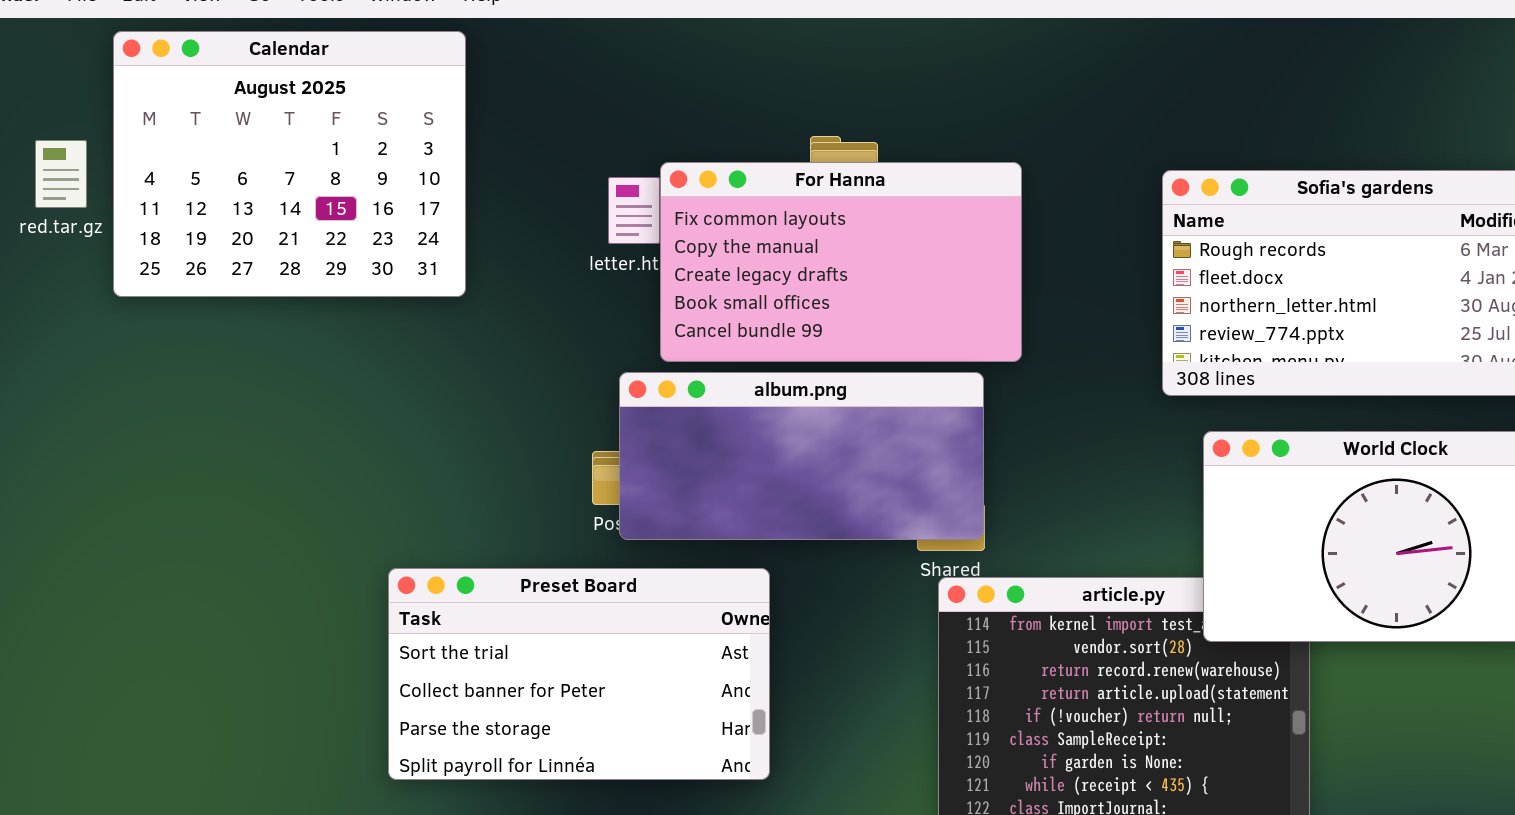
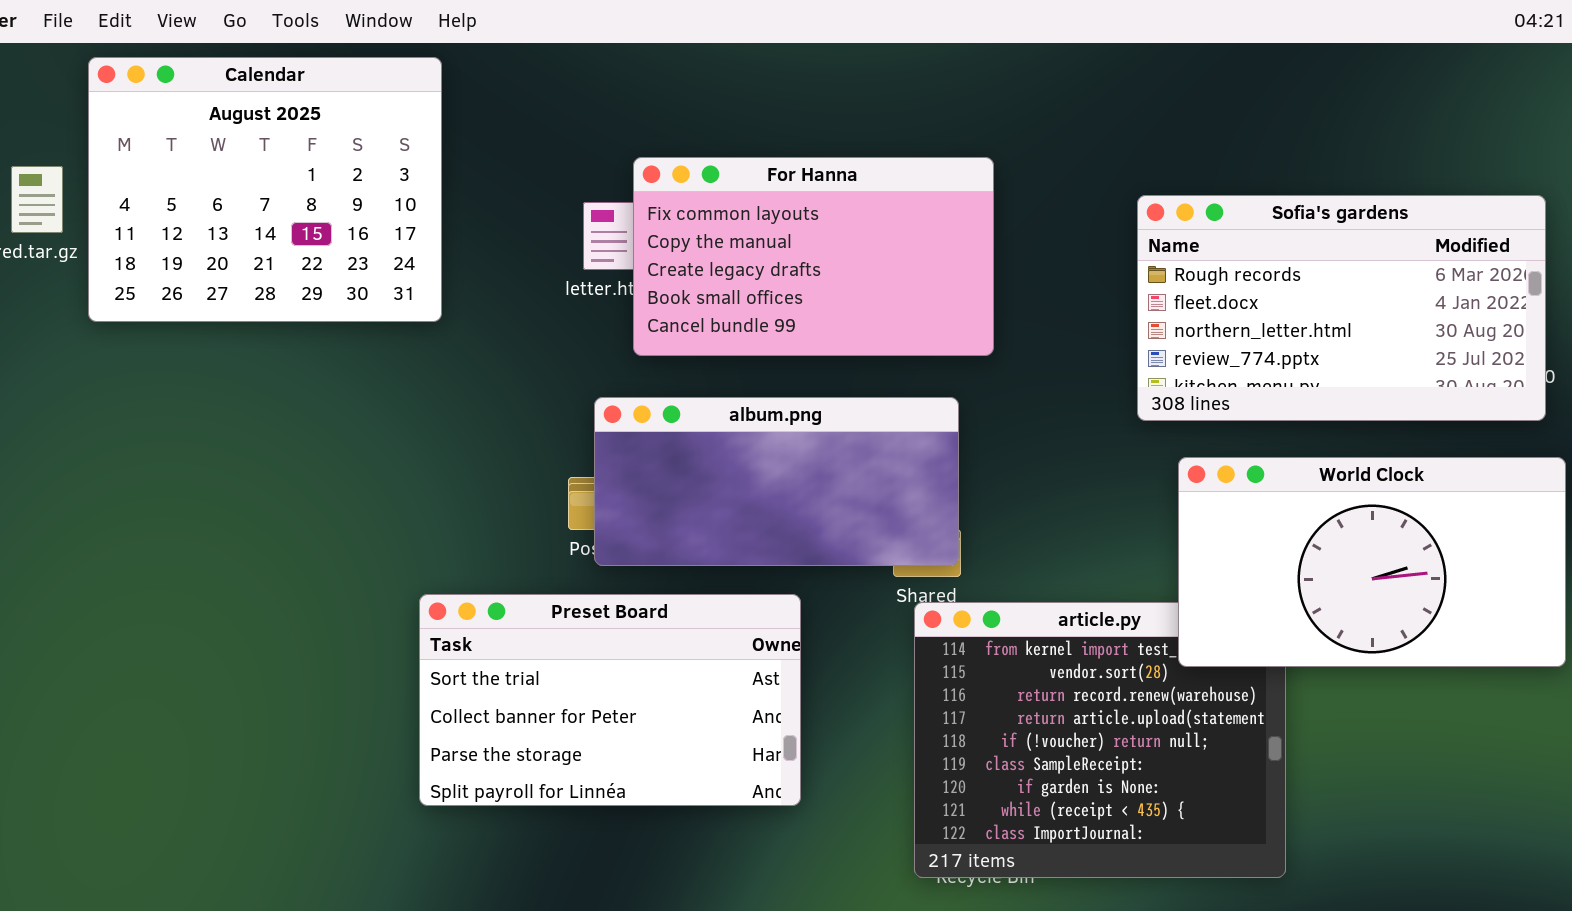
For Hanna: [660,162,1022,362] -> [633,157,994,356], moved
Preset Board: [388,568,770,780] -> [419,594,801,806], moved

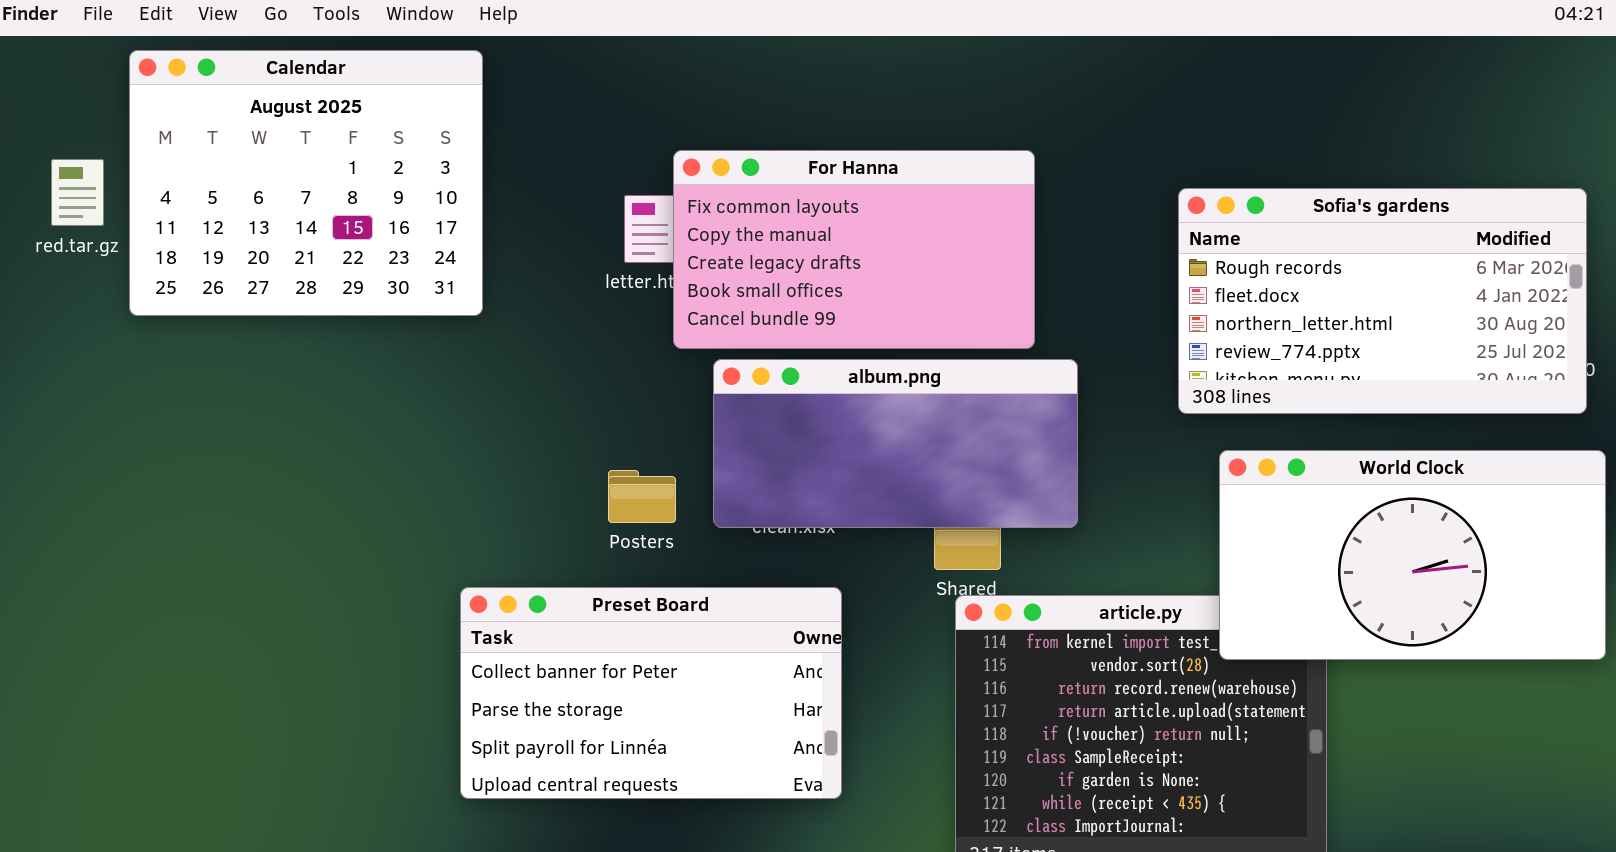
album.png: [594,397,959,566] -> [713,359,1078,528], moved
Preset Board: [419,594,801,806] -> [460,587,842,799], scrolled down 1 row

